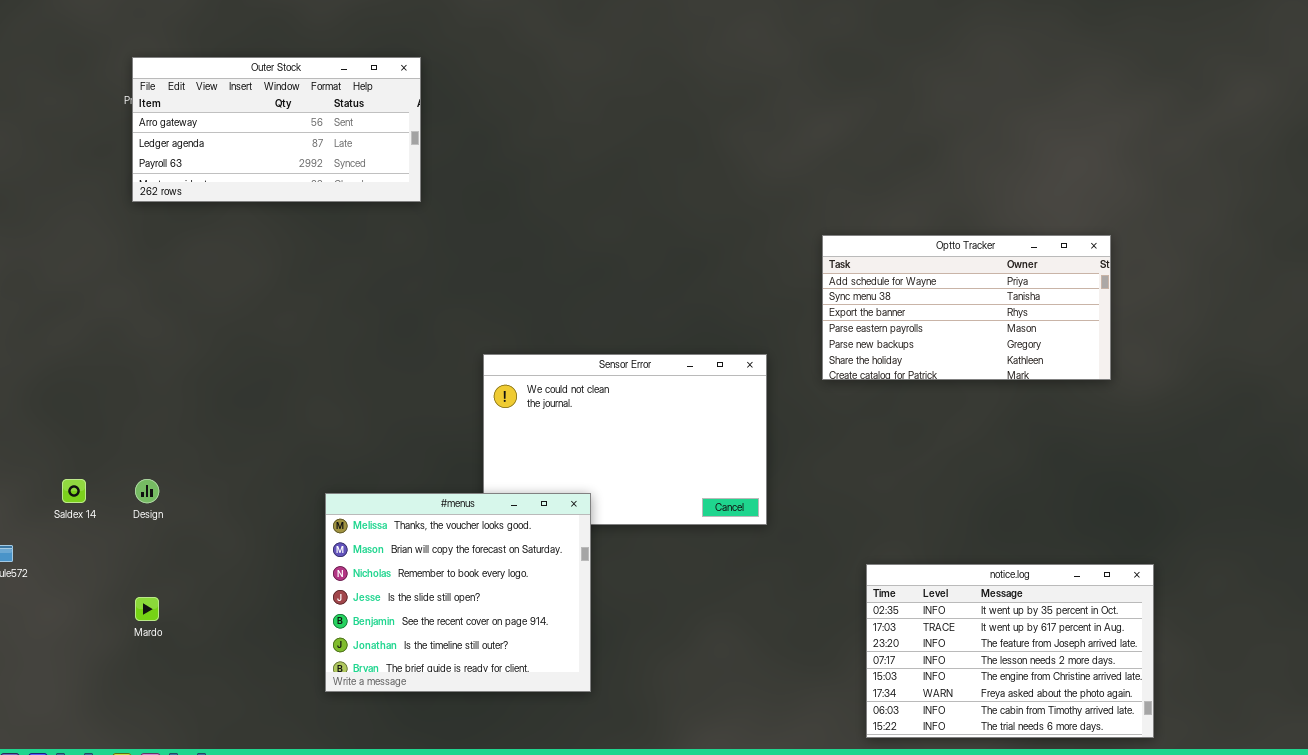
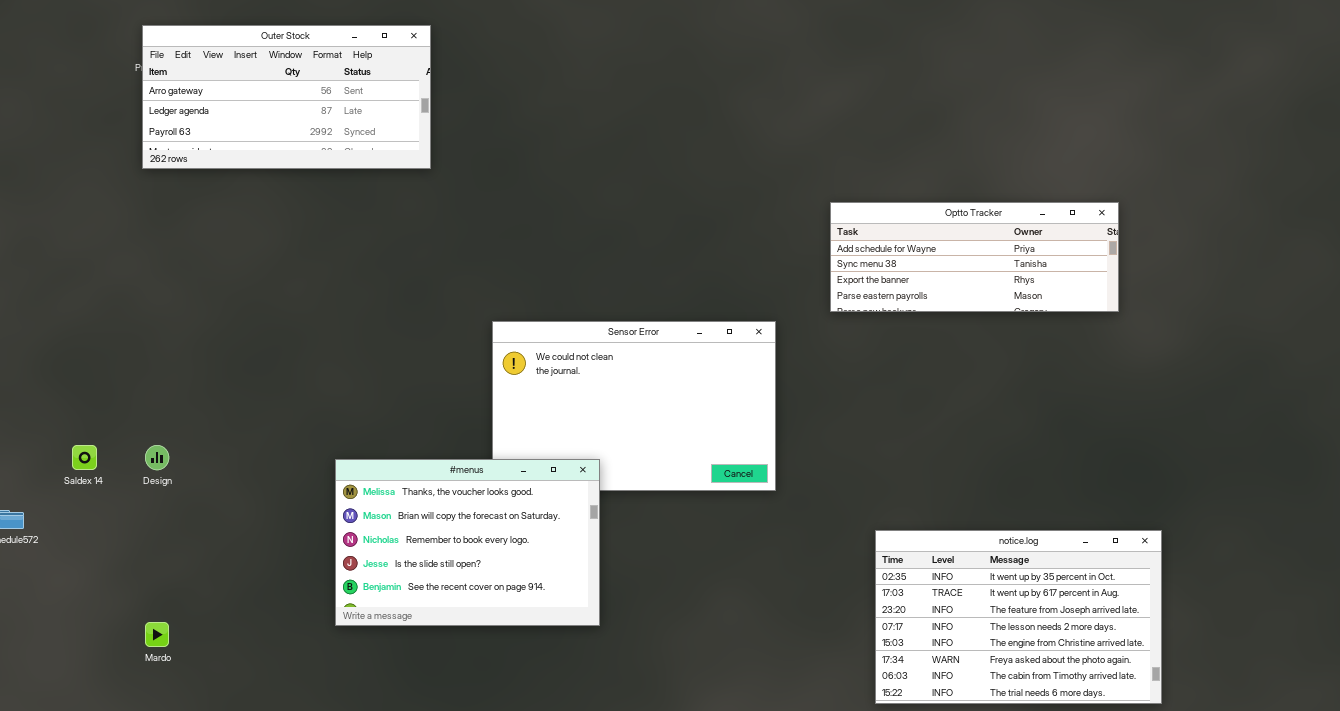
Optto Tracker: [822,235,1111,380] -> [830,202,1119,312], resized
#menus: [325,493,591,692] -> [335,459,600,626], resized
Mardo: [135,597,159,621] -> [145,622,169,647], moved

